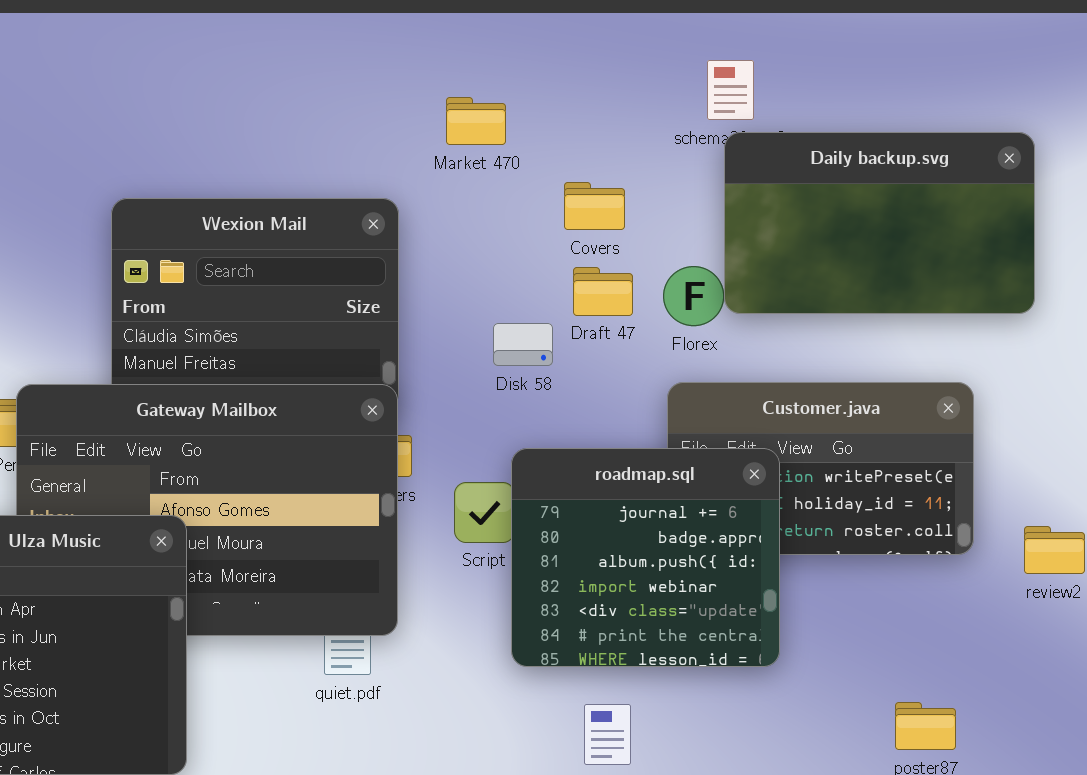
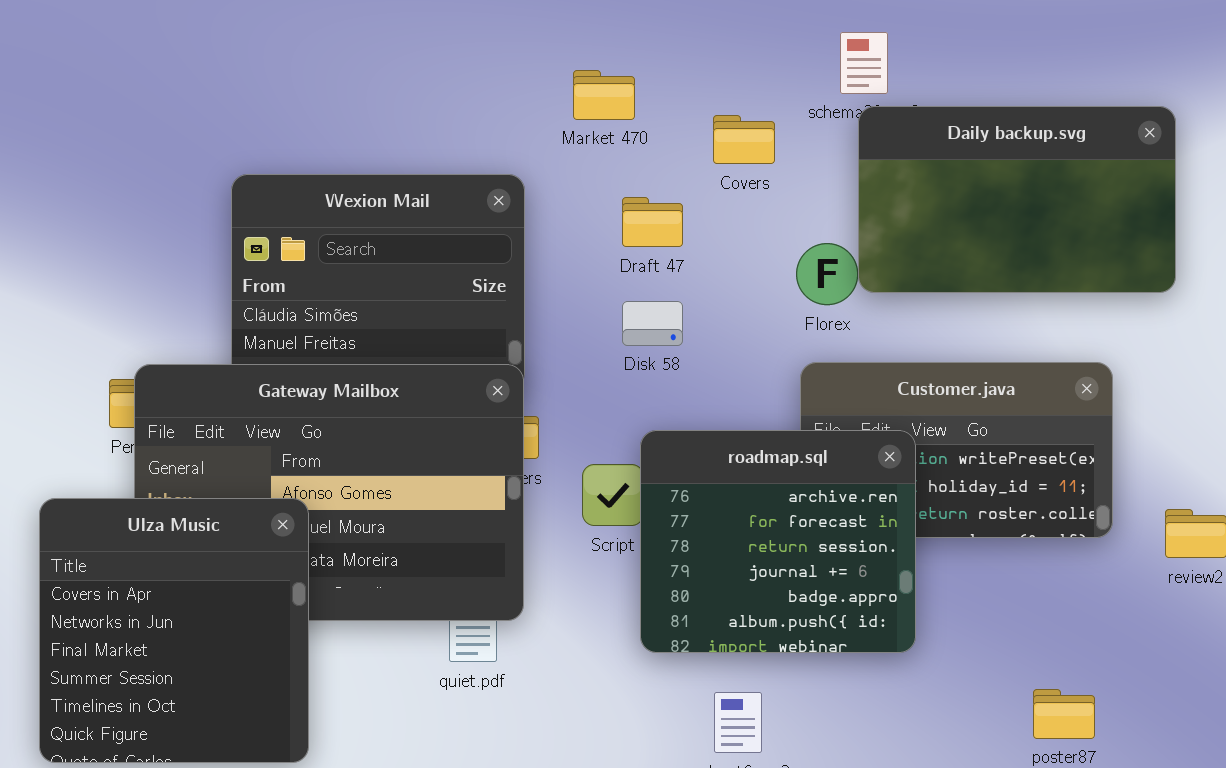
Covers: [564,182,625,230] -> [713,115,775,164], moved
Draft 47: [573,267,633,316] -> [622,197,683,247], moved
roadmap.sql: [511,448,780,667] -> [640,430,916,653], scrolled up 3 rows

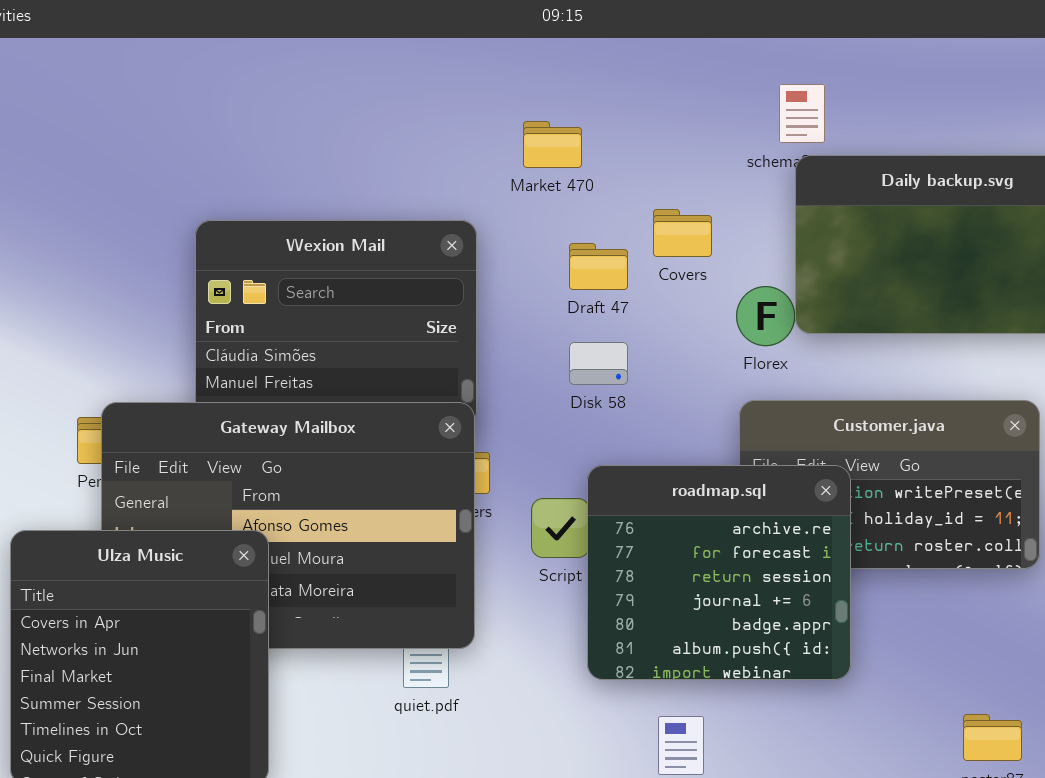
Covers: [713,115,775,164] -> [653,209,712,257], moved

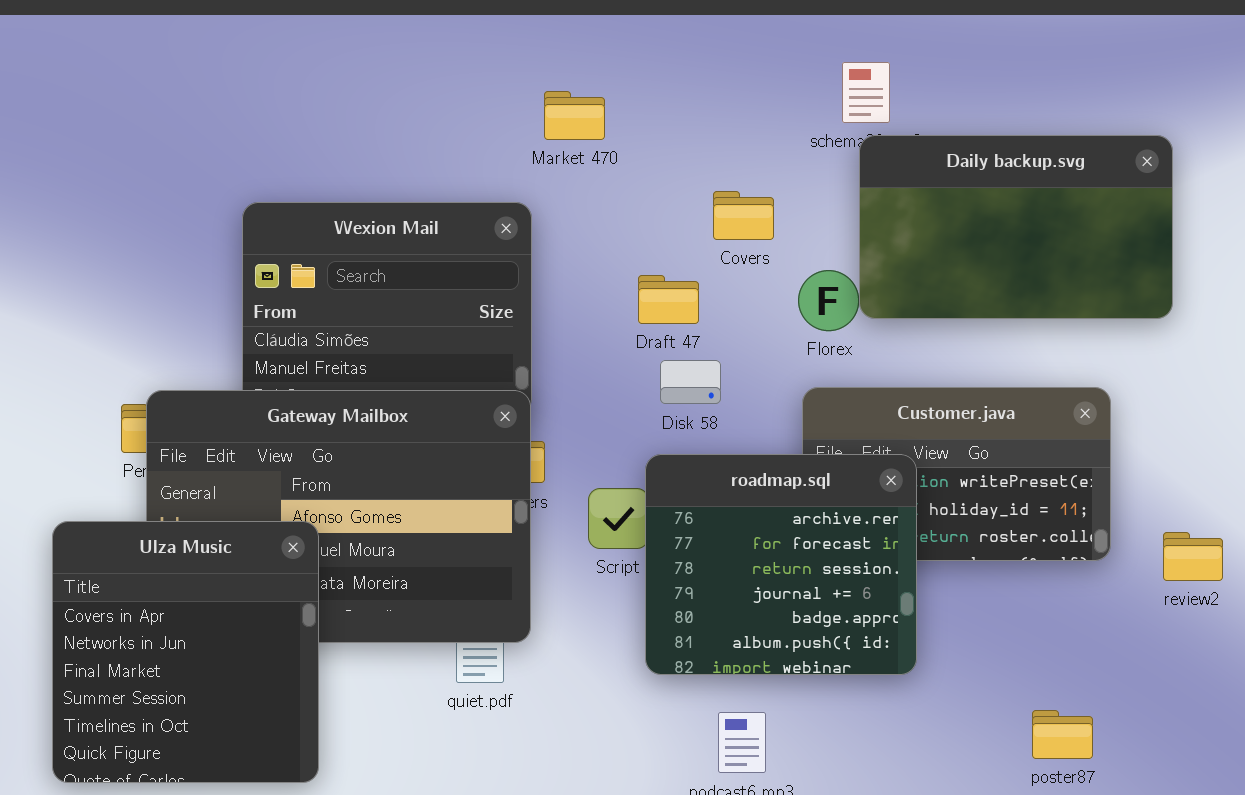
Market 470: [523,121,582,168] -> [544,91,605,140], moved
Draft 47: [569,243,628,290] -> [638,275,699,324], moved
Disk 58: [569,342,628,385] -> [660,360,721,404], moved

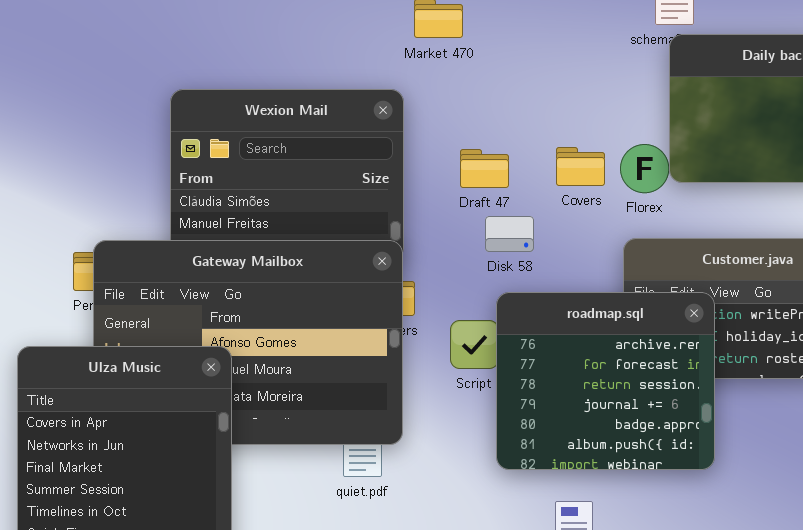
Covers: [713,191,774,240] -> [556,147,605,186], moved
Draft 47: [638,275,699,324] -> [460,149,509,188], moved
Disk 58: [660,360,721,404] -> [485,216,534,252], moved

